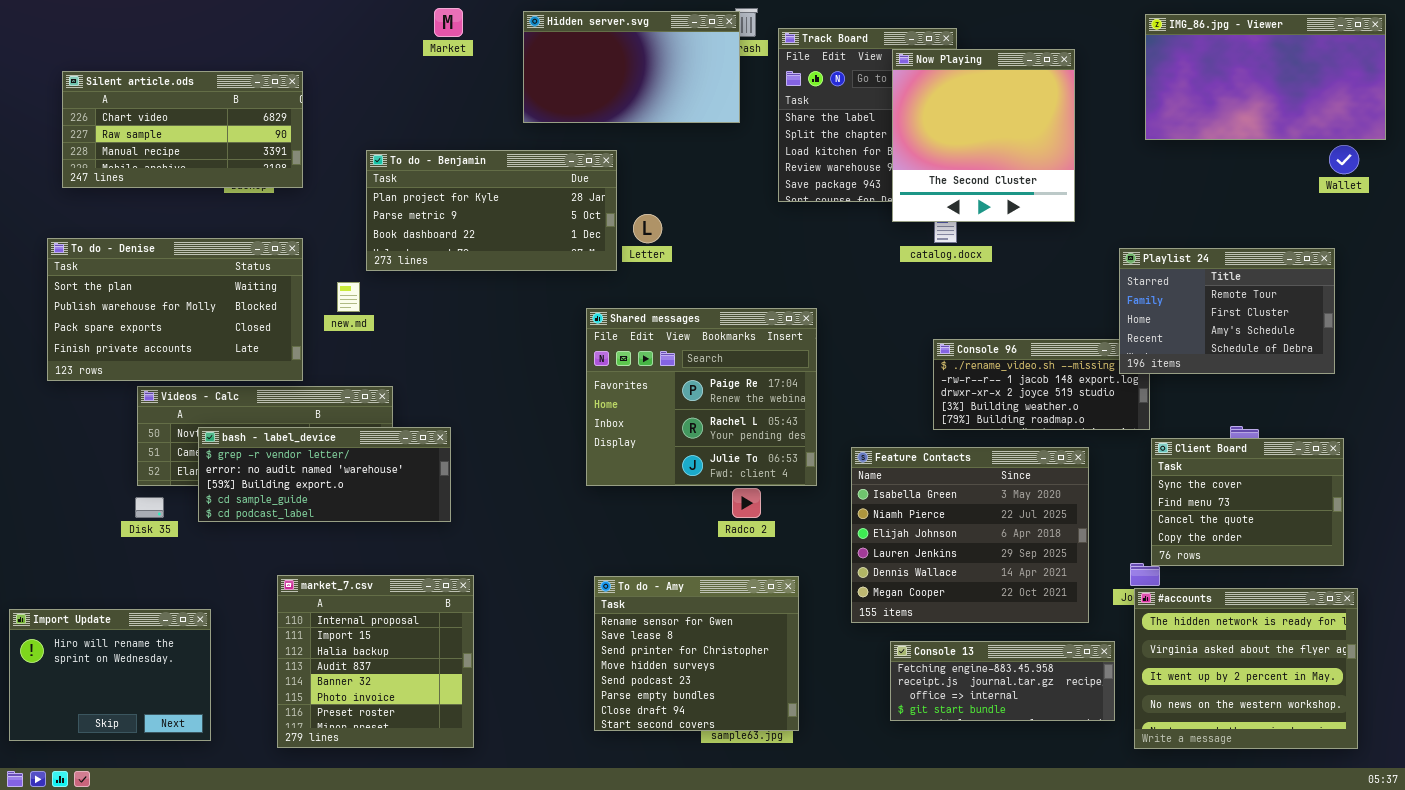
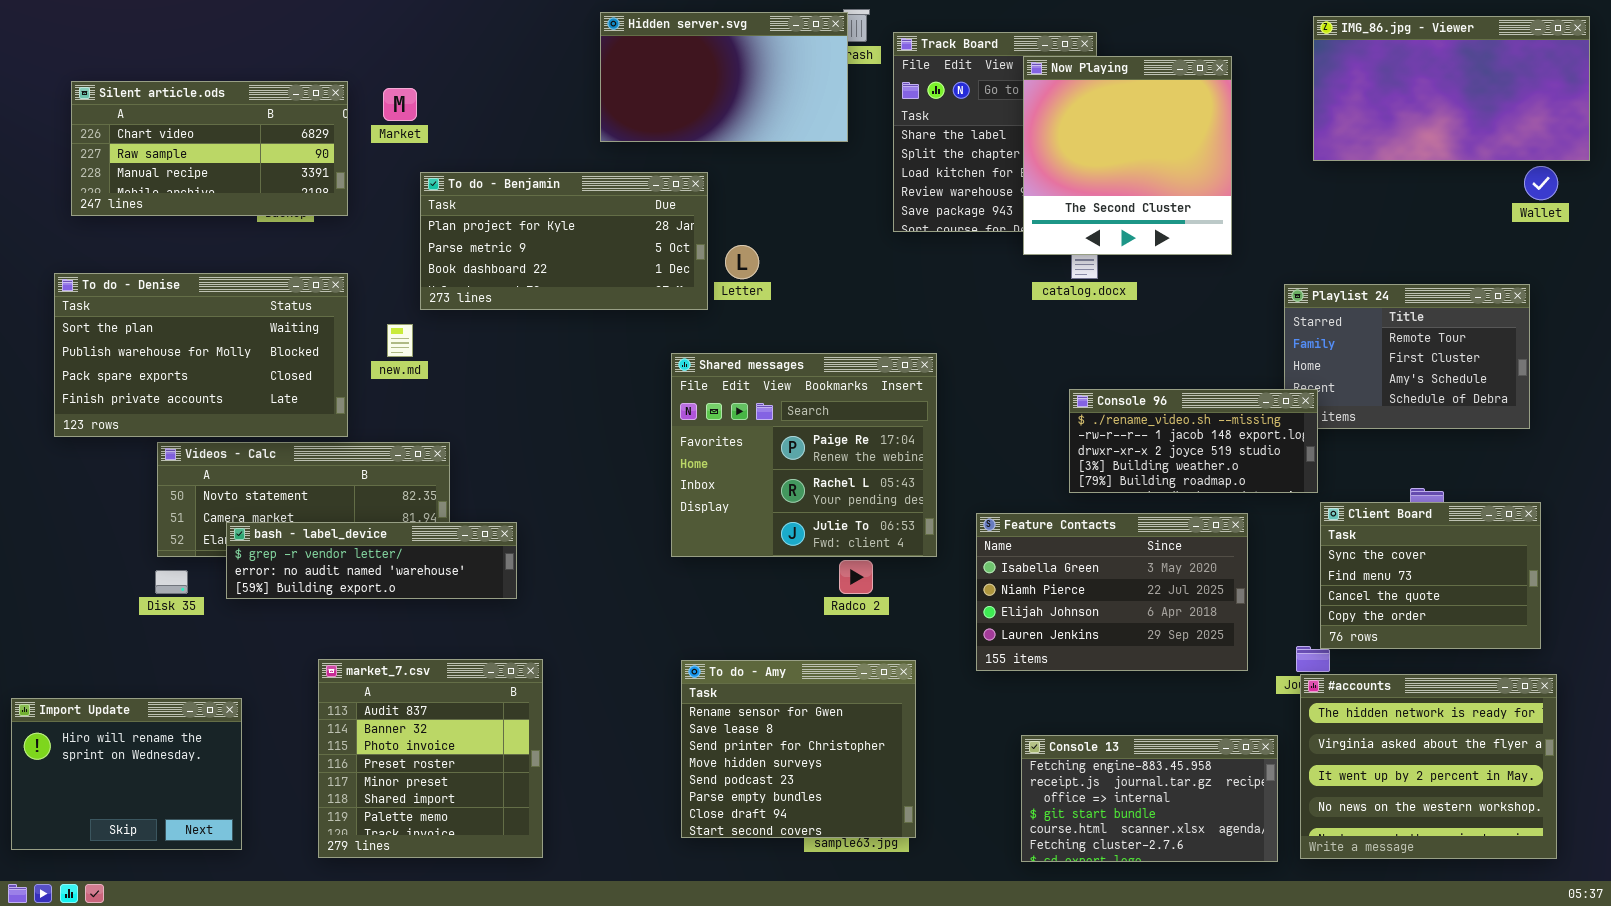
Market: [434,8,463,37] -> [383,88,417,121], moved
Console 96: [933,339,1150,430] -> [1069,389,1318,493], raised
bash - label_device: [198,427,451,522] -> [226,522,517,599], resized
Feature Contacts: [851,447,1089,623] -> [976,513,1248,671], resized
market_7.csv: [277,575,474,748] -> [318,659,543,858], scrolled down 3 rows
Console 13: [890,641,1115,721] -> [1021,735,1278,862], resized

